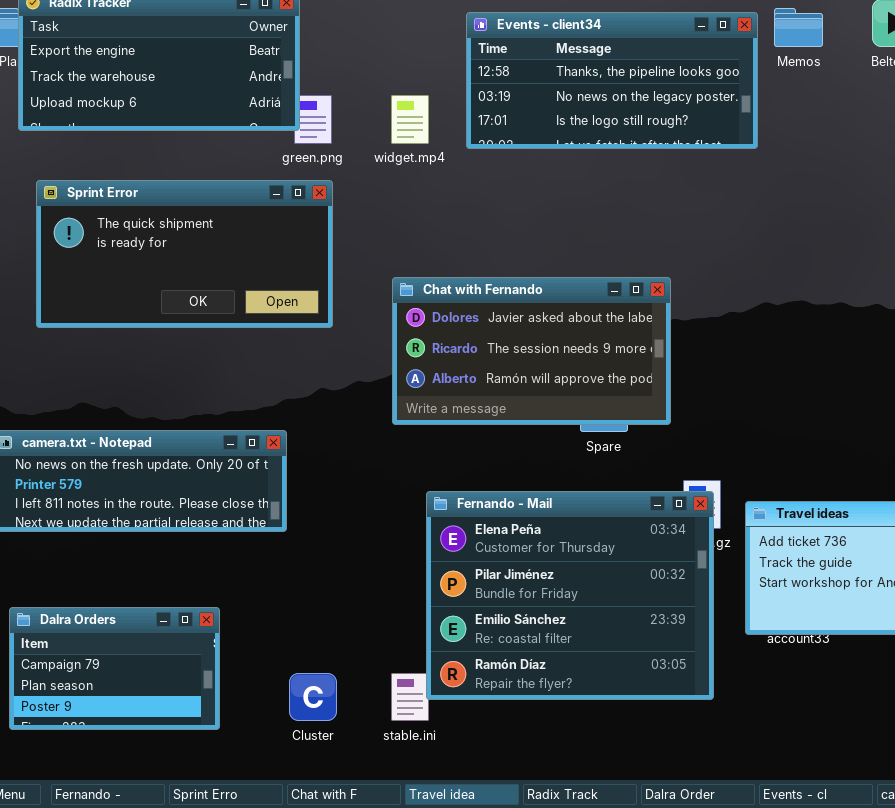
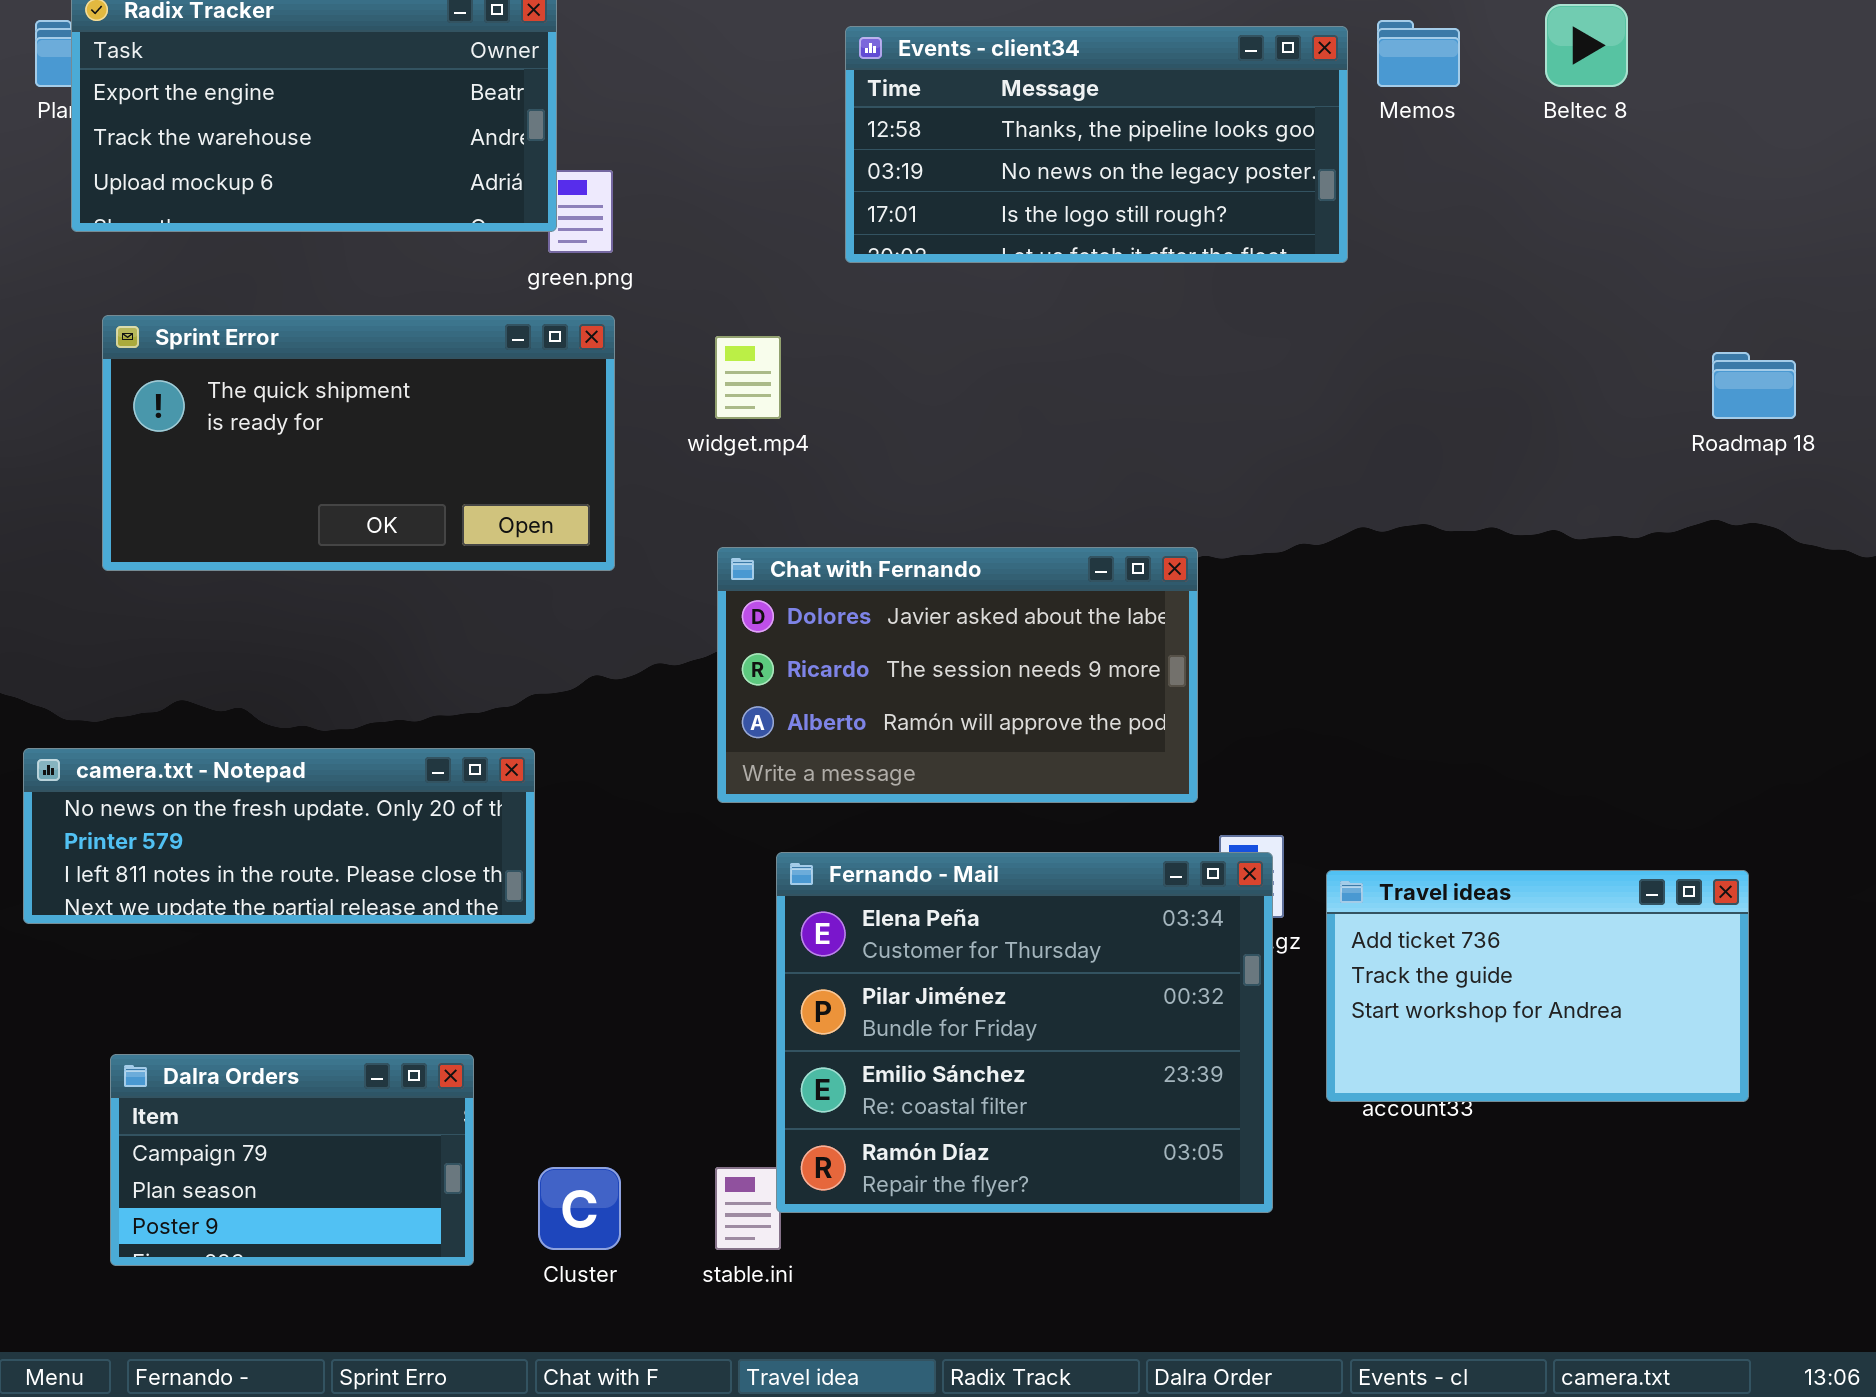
widget.mp4: [391,95,429,144] -> [715,336,781,419], moved
Chat with Fernando: [392,277,671,425] -> [717,547,1198,803], moved
Dalra Orders: [9,607,220,730] -> [110,1054,474,1266], moved

